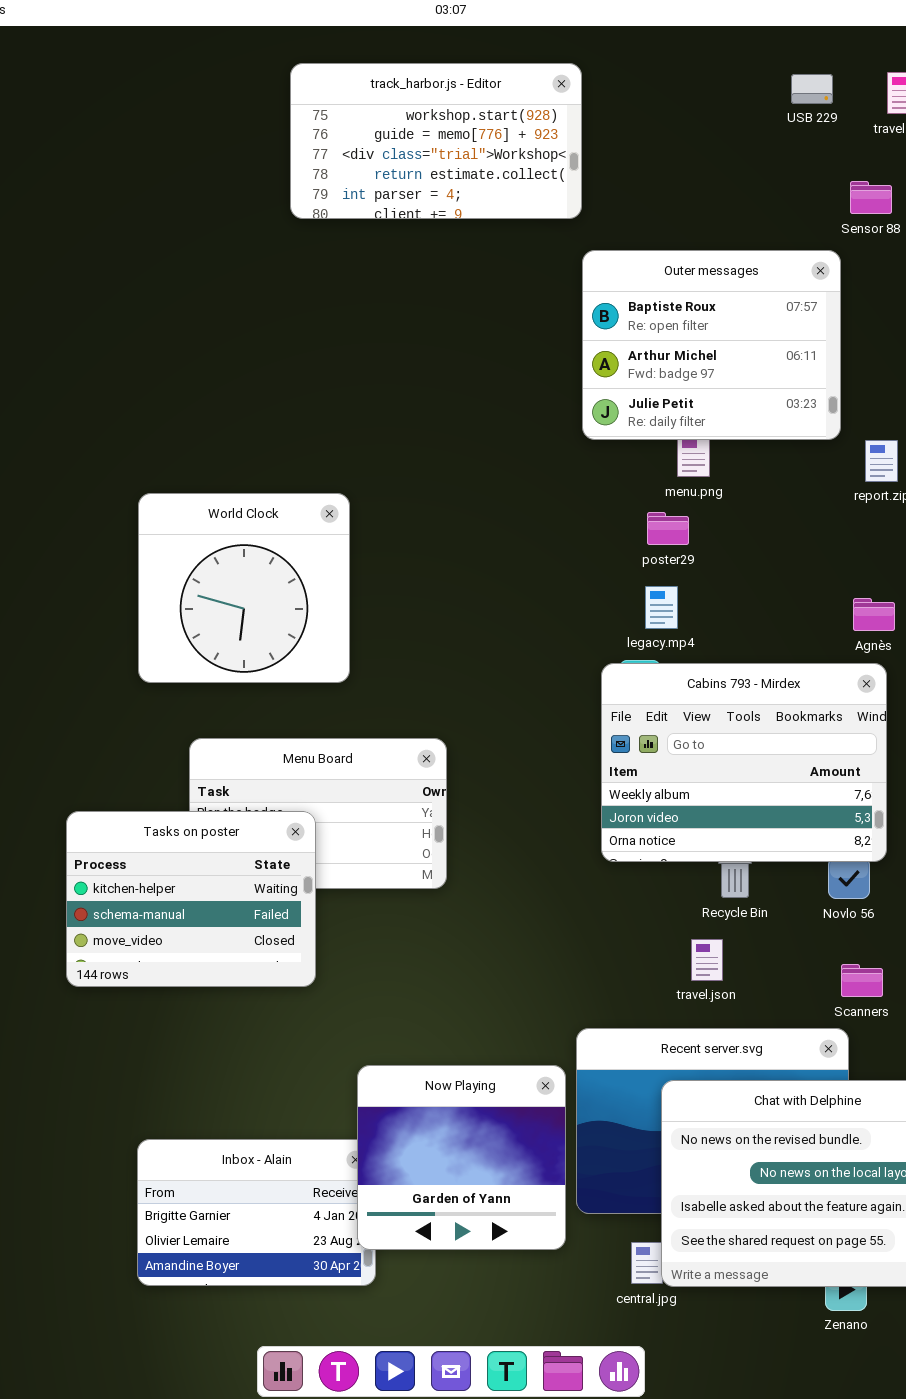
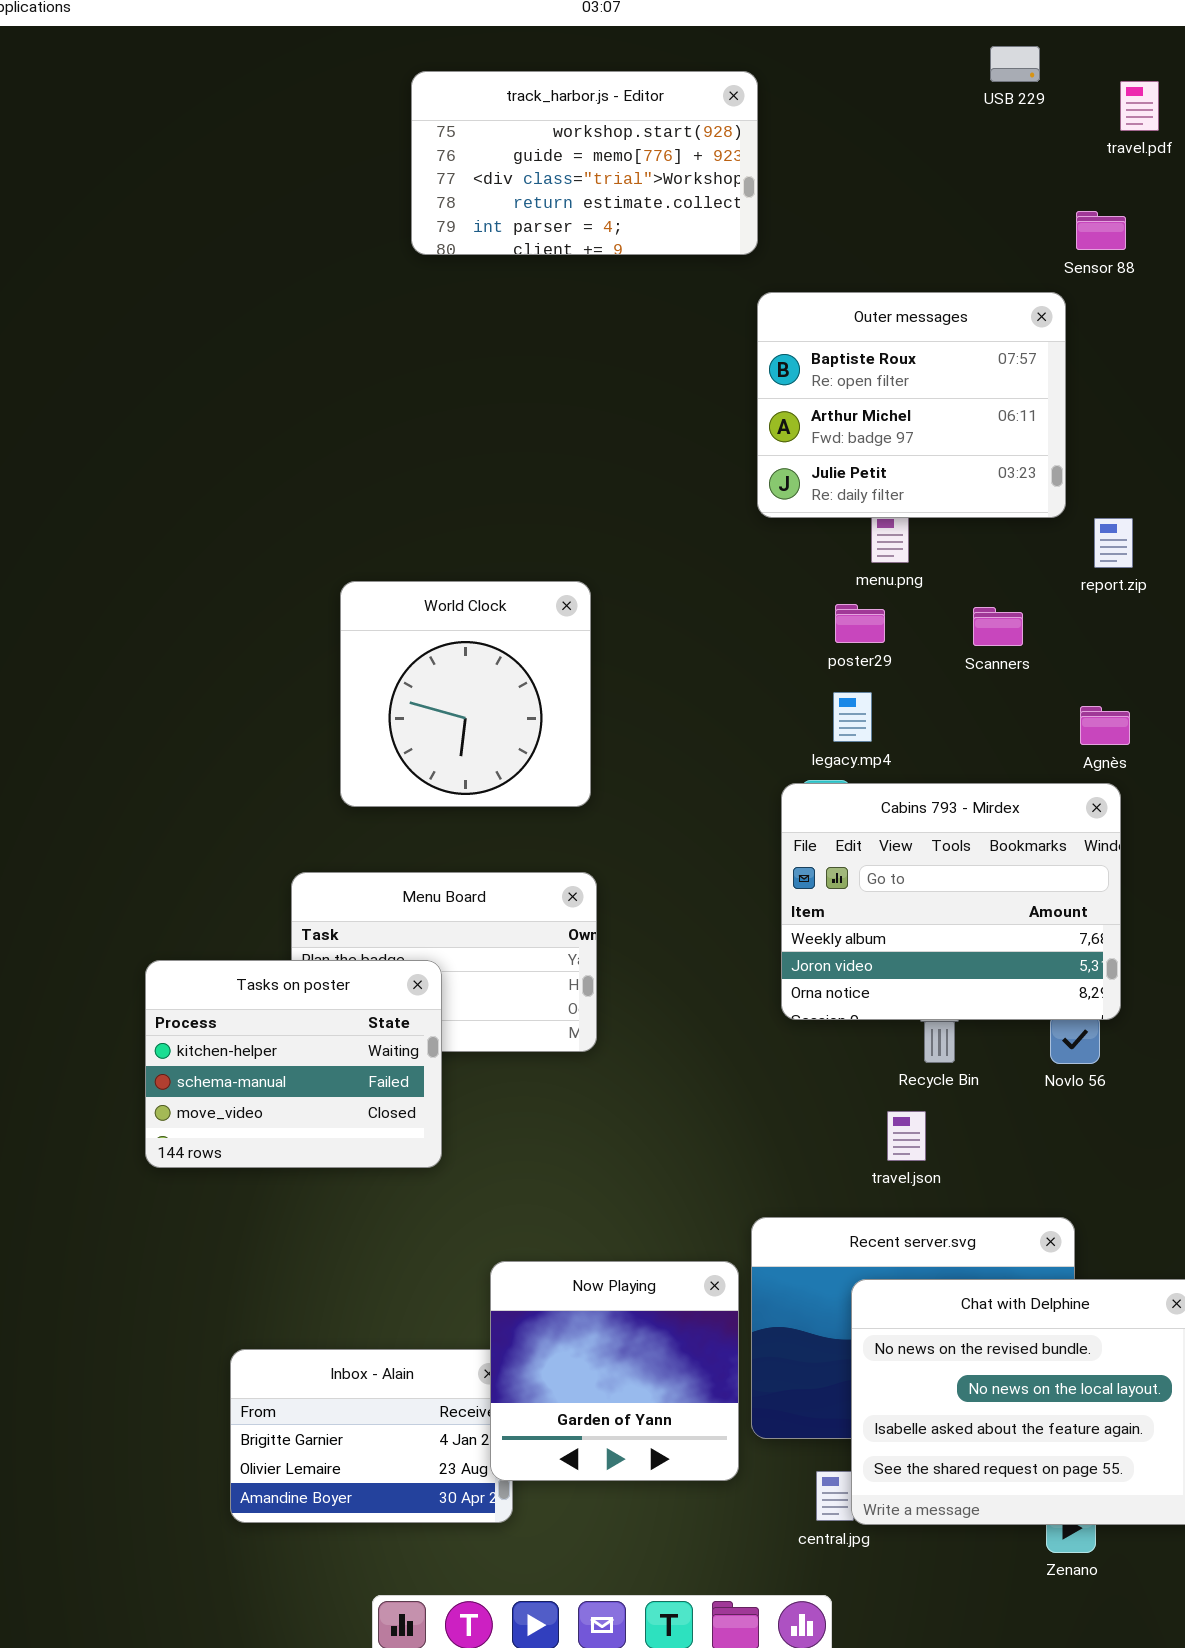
USB 229: [791,74,833,104] -> [990,46,1040,82], moved
World Clock: [138,493,350,683] -> [340,581,591,807], moved
Scanners: [841,964,883,997] -> [973,607,1023,646], moved

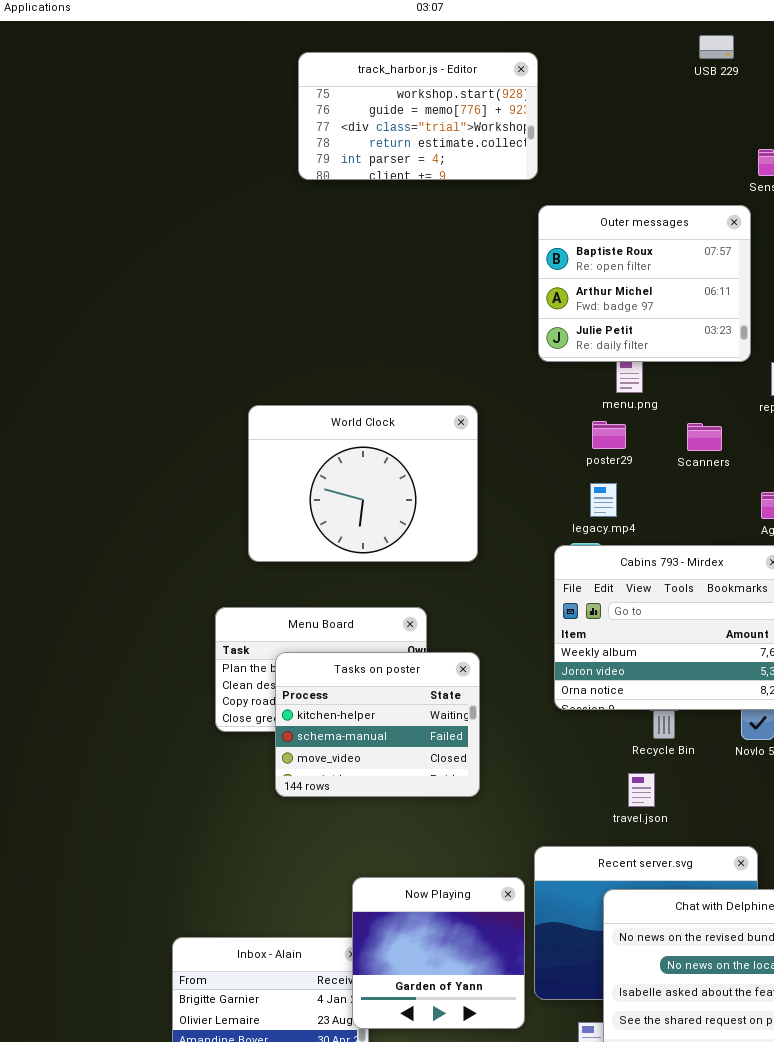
World Clock: [340,581,591,807] -> [248,405,478,562], resized
Tasks on poster: [145,960,442,1168] -> [275,652,480,797], moved

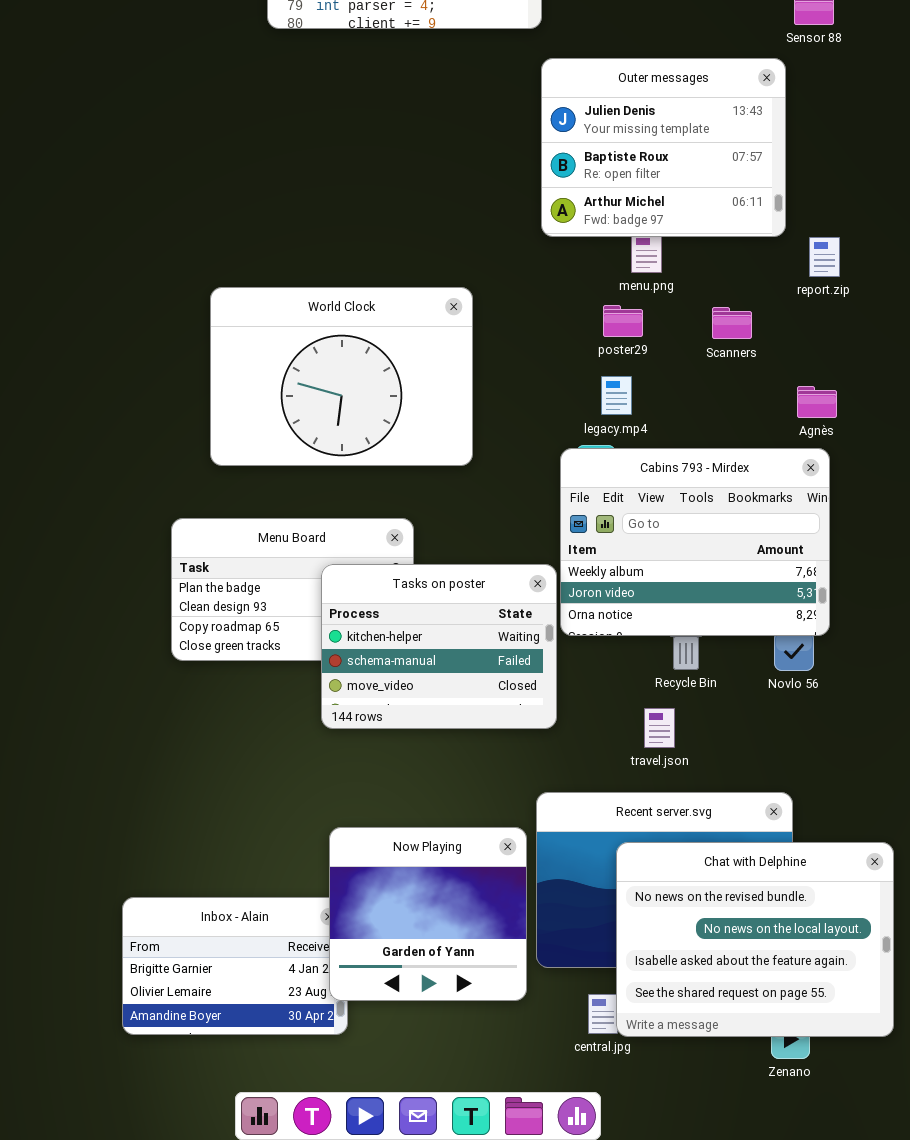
Outer messages: [538,205,751,362] -> [541,58,786,237], scrolled up 1 row
Tasks on poster: [275,652,480,797] -> [321,564,557,729], moved

